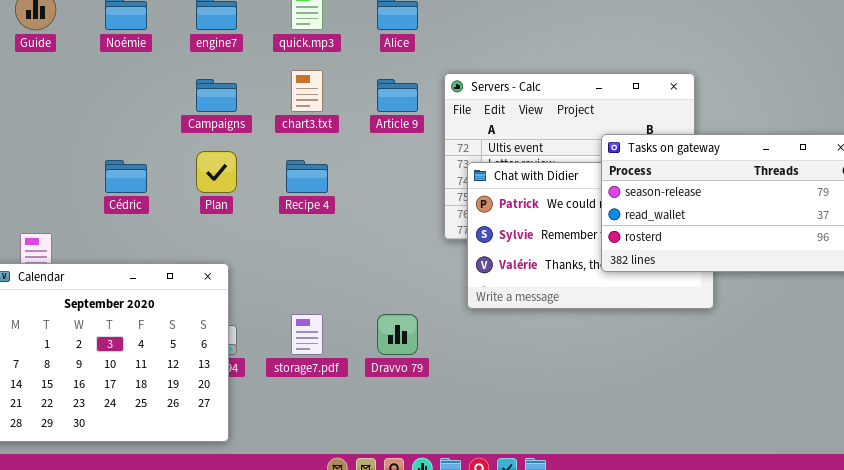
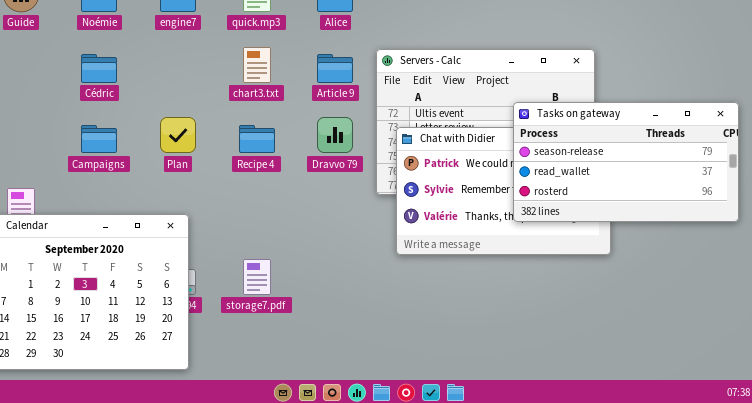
Campaigns: [196,79,237,112] -> [81,125,117,153], moved
Cédric: [105,160,147,193] -> [81,54,117,83], moved
Dravvo 79: [377,314,418,355] -> [317,117,353,153], moved

